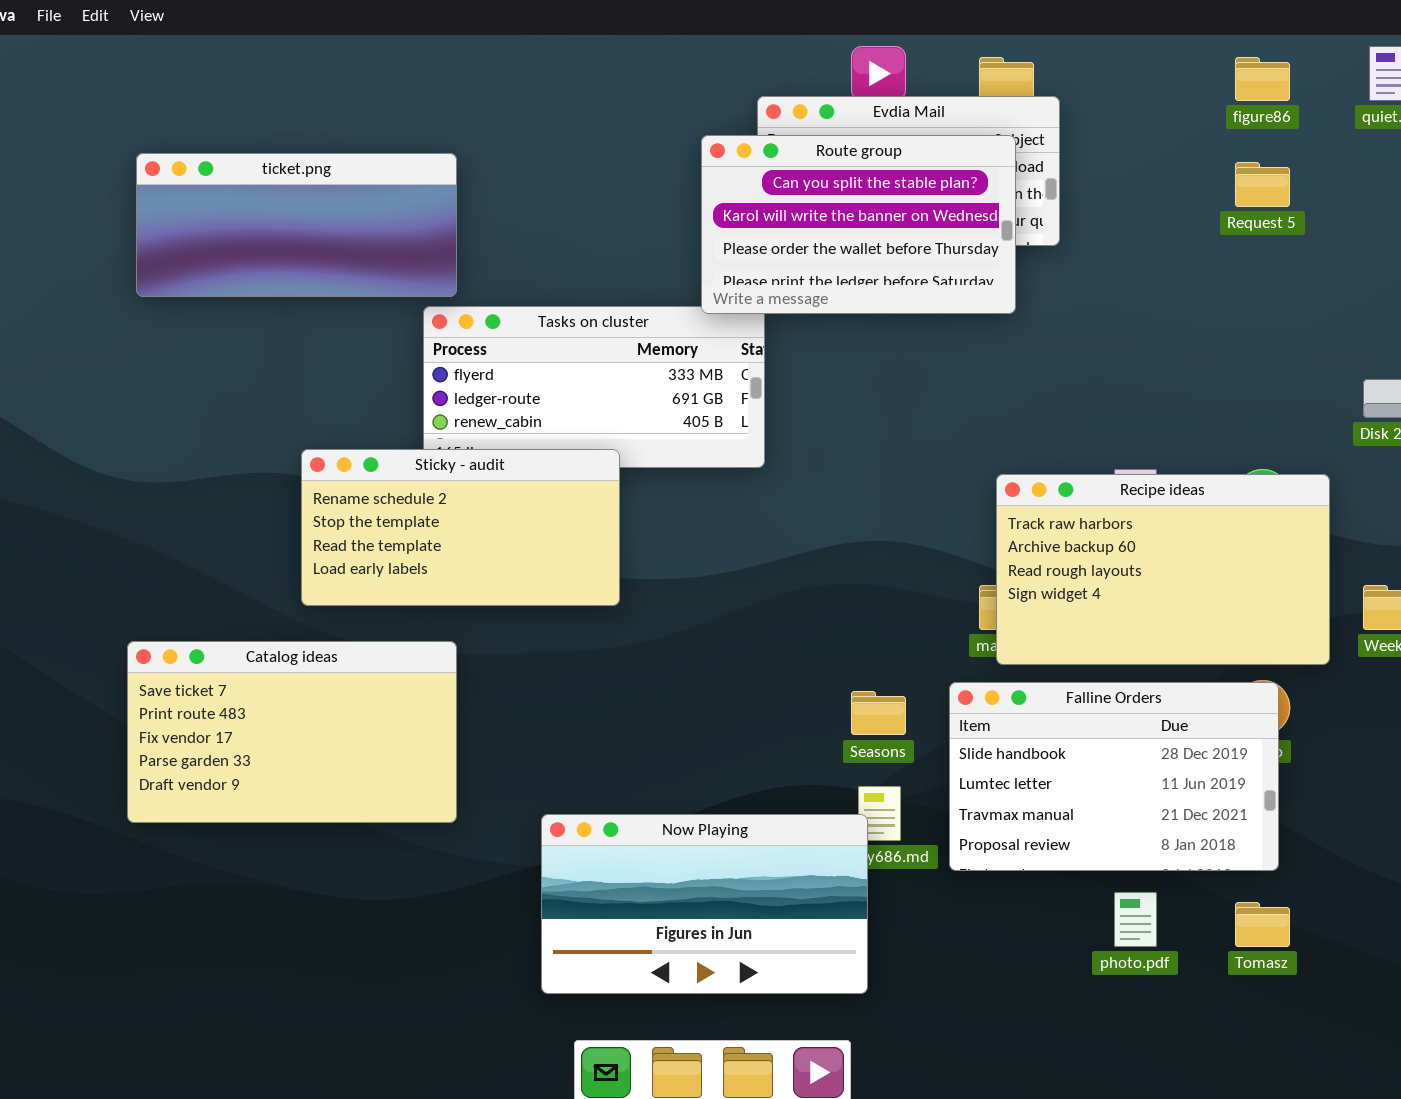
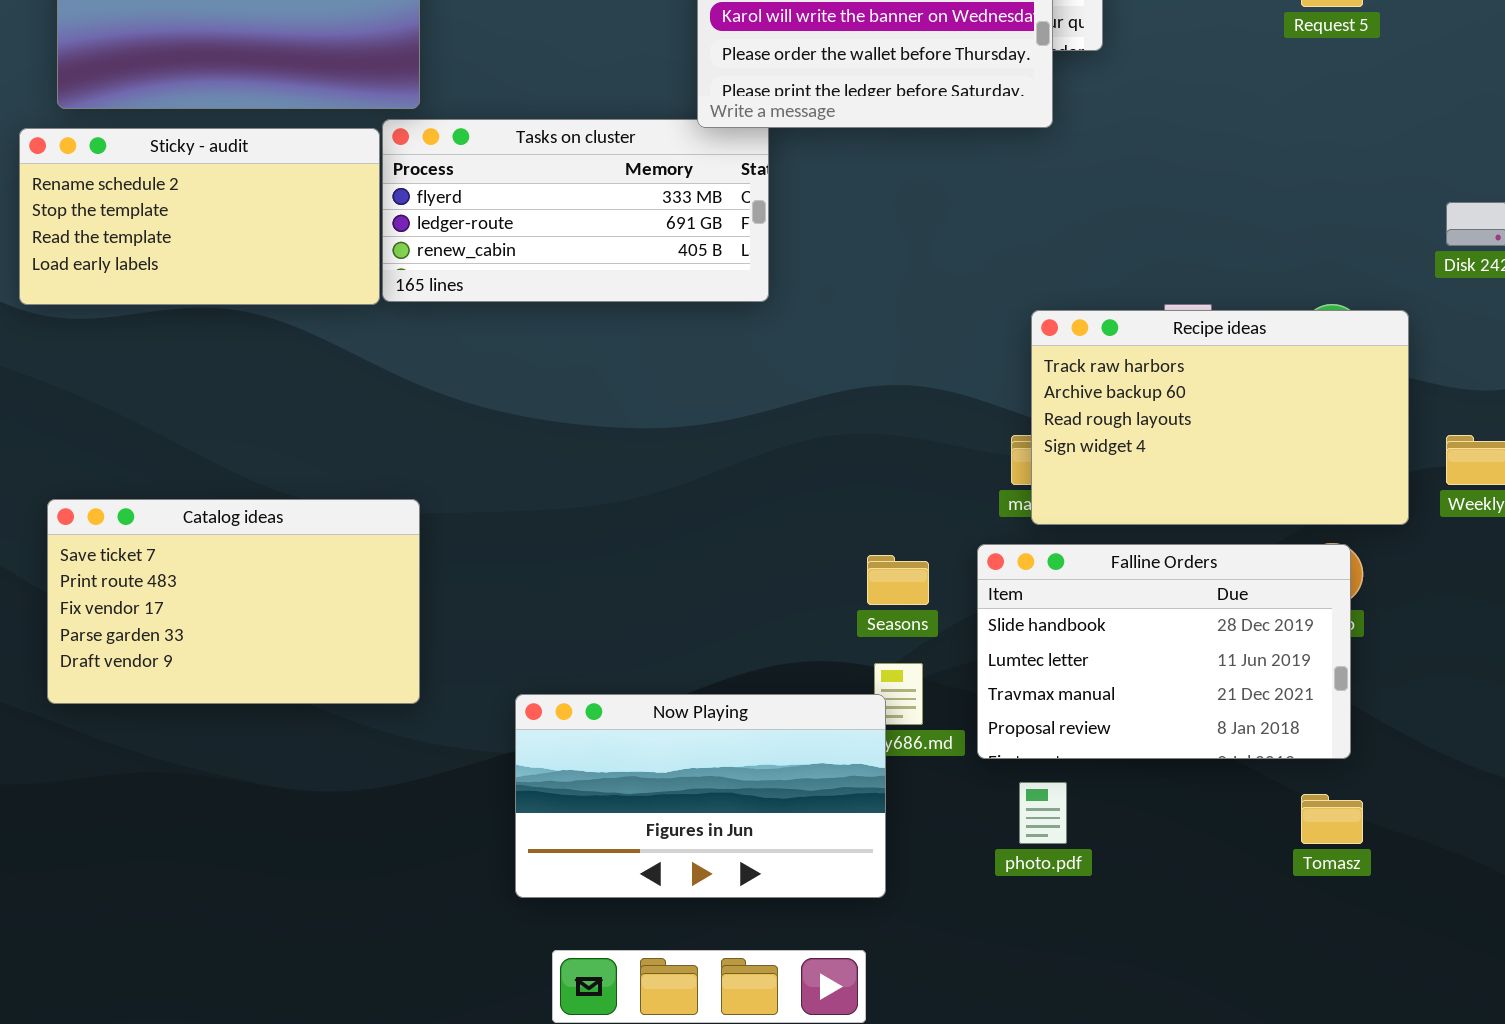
Sticky - audit: [301,449,620,606] -> [19,128,380,305], moved
photo.pdf: [1114,892,1157,947] -> [1019,782,1067,844], moved

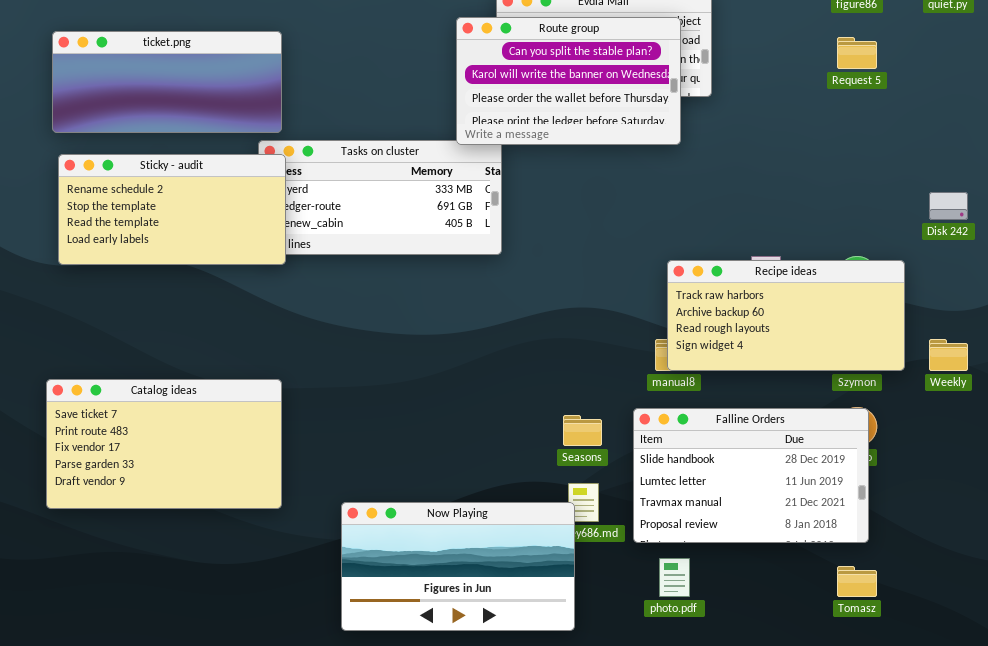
Sticky - audit: [19,128,380,305] -> [58,154,286,265], moved
Recipe ideas: [1031,310,1409,525] -> [667,260,905,371], resized

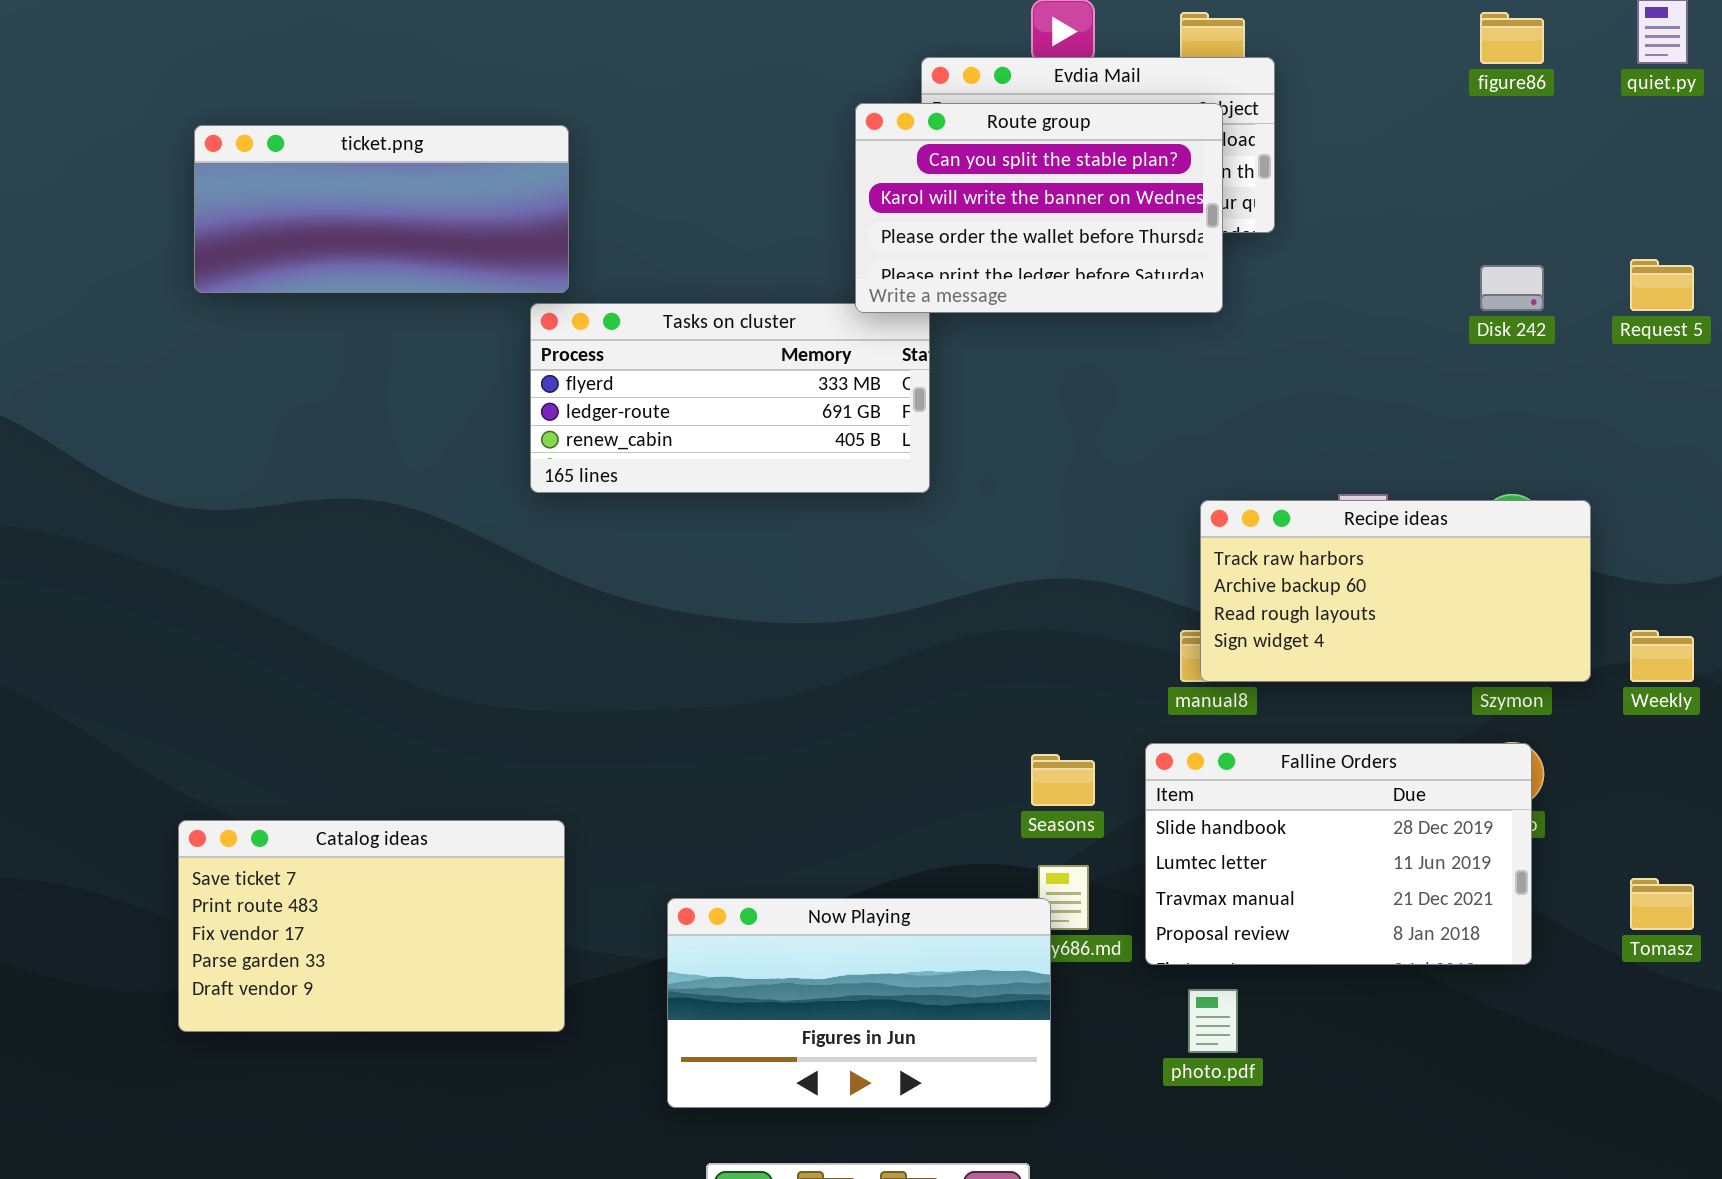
Request 5: [837,37,877,69] -> [1630,259,1694,311], moved
Sticky - audit: [58,154,286,265] -> none, closed
Disk 242: [929,192,968,220] -> [1480,265,1544,311], moved
Catalog ideas: [46,379,282,509] -> [178,820,565,1032], moved
Tomasz: [837,566,877,597] -> [1630,878,1694,930], moved

